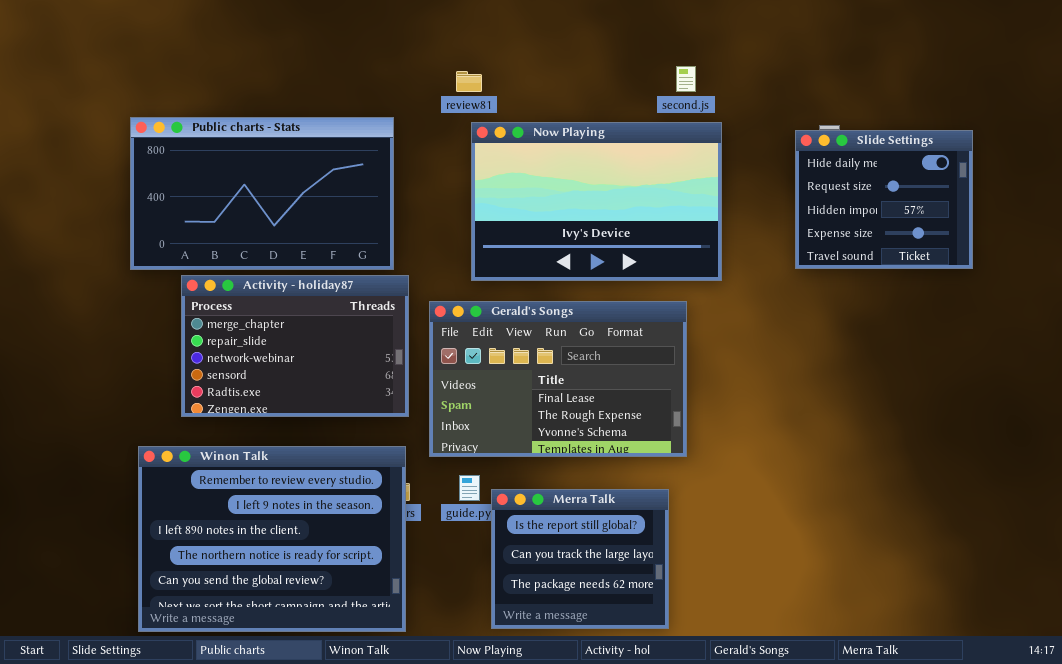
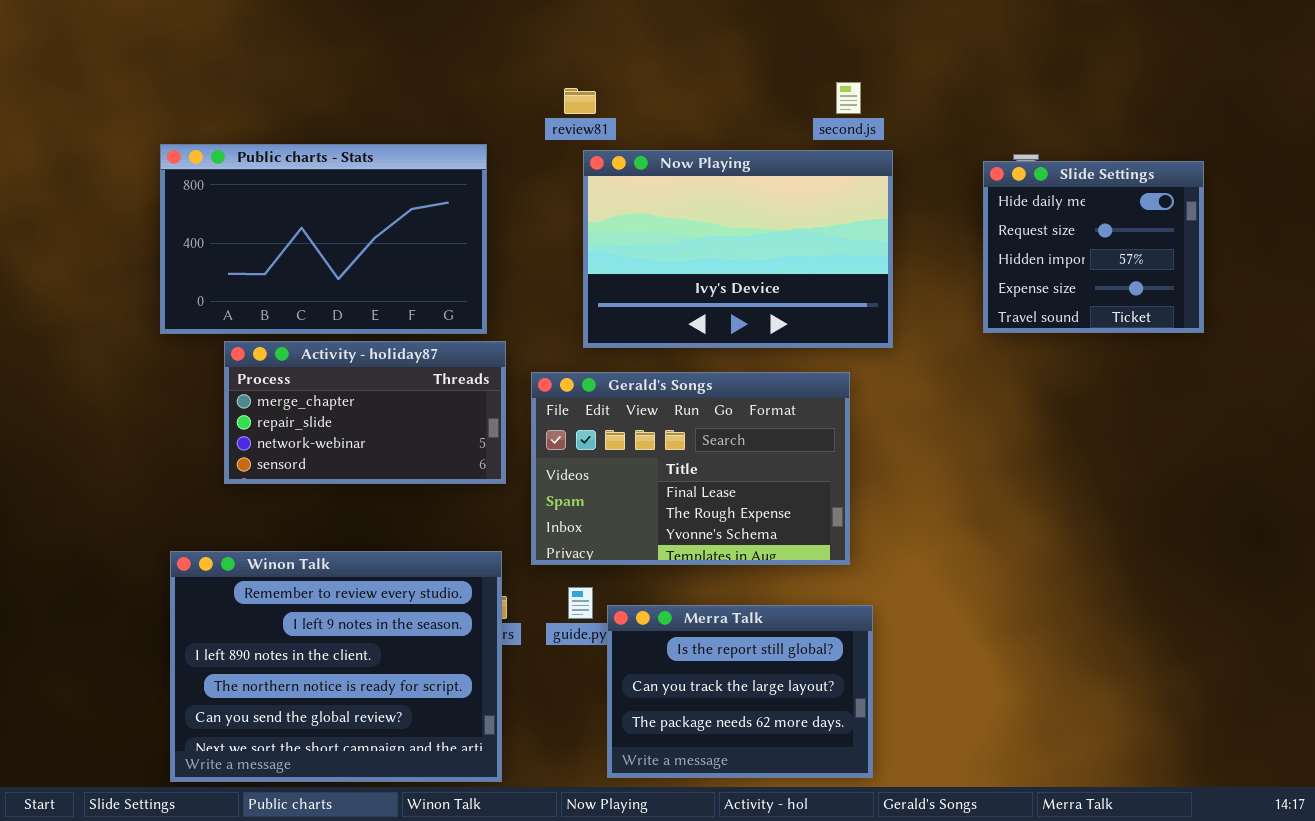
Activity - holiday87: [181,275,409,417] -> [224,341,506,484], resized
Merra Talk: [491,489,669,629] -> [607,605,873,778], resized

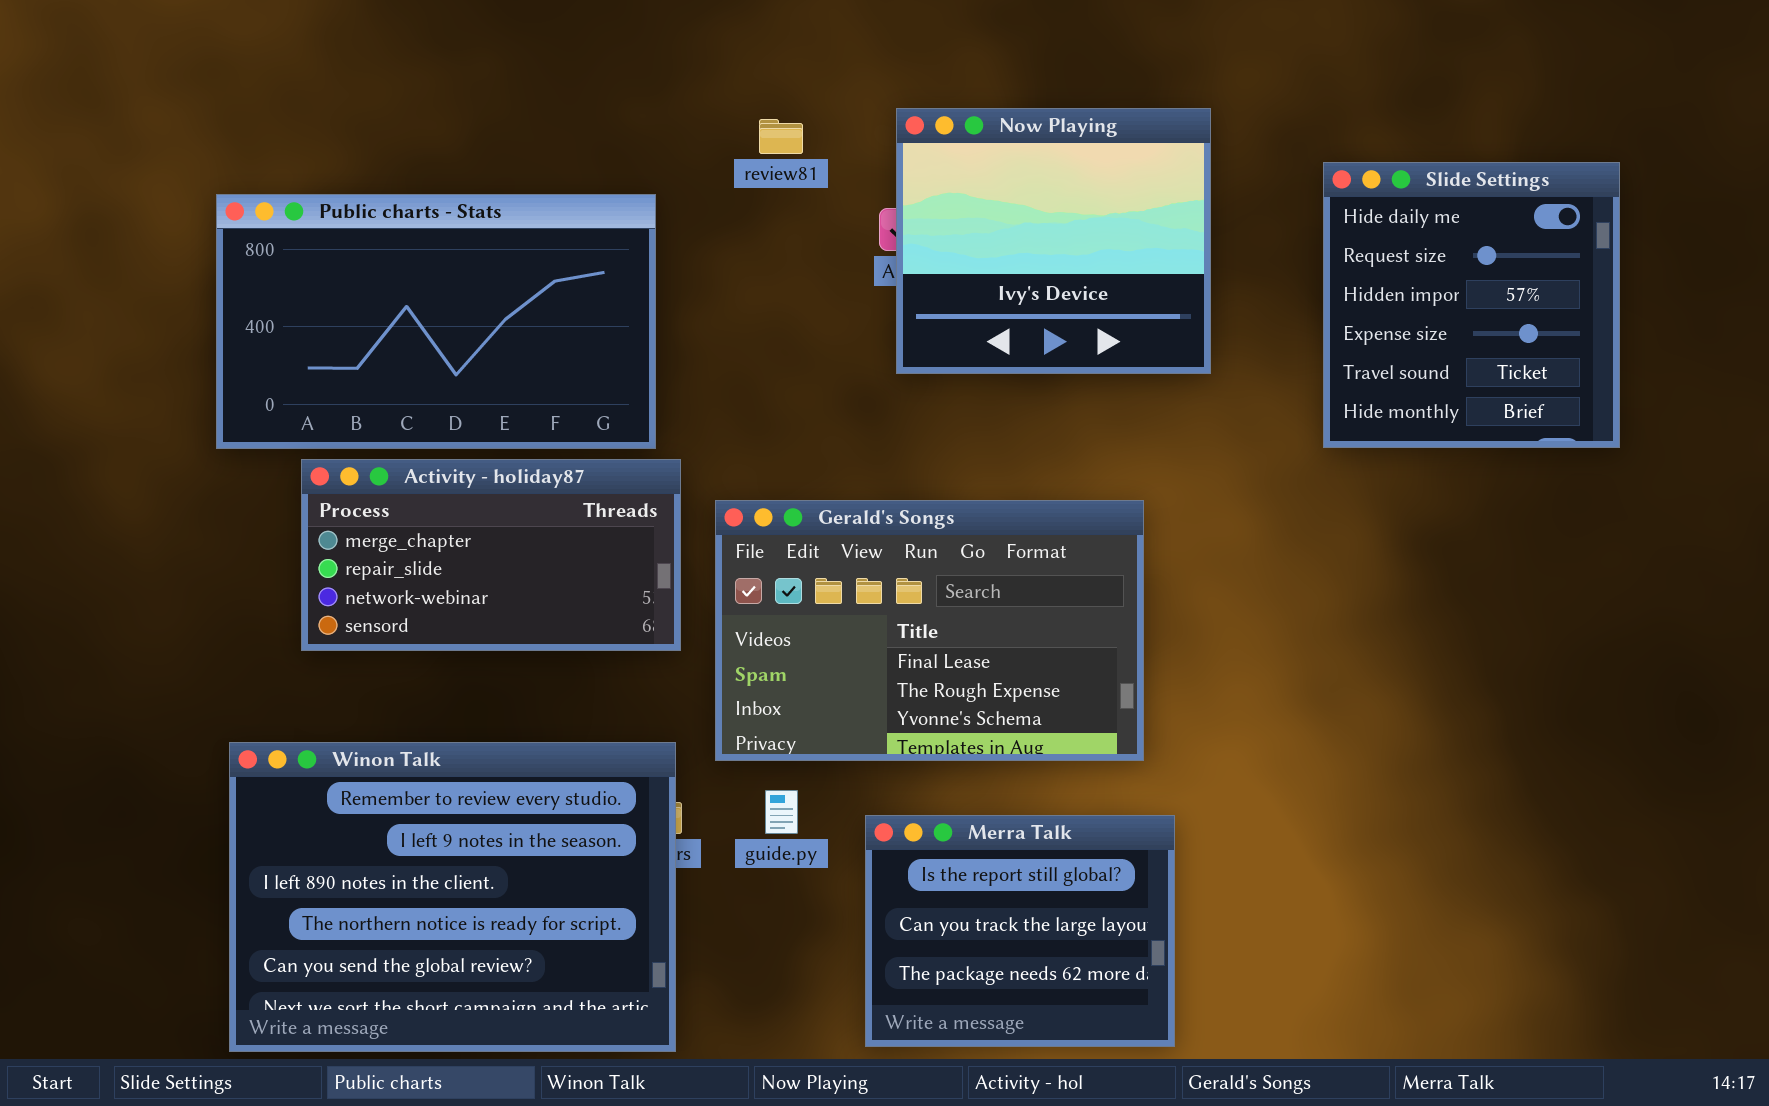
Now Playing: [583,150,893,348] -> [896,108,1211,374], moved, resized
Slide Settings: [983,161,1204,333] -> [1323,162,1620,448], resized
Merra Talk: [607,605,873,778] -> [865,815,1175,1047], resized

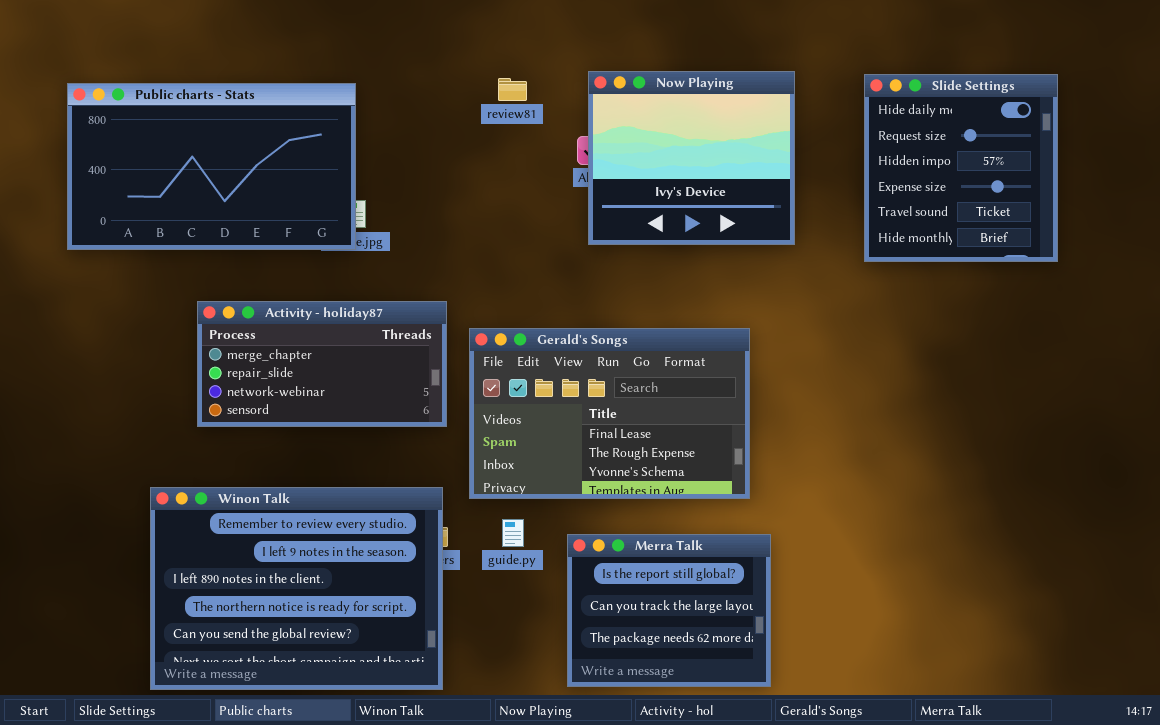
Slide Settings: [1323,162,1620,448] -> [864,74,1058,262], moved
Public charts - Stats: [216,194,656,449] -> [67,83,356,250], moved

